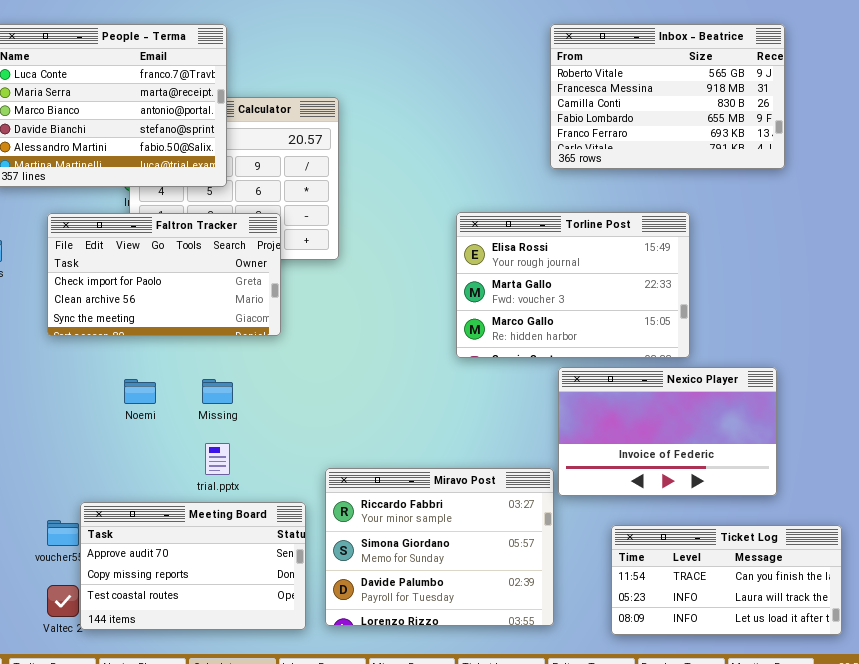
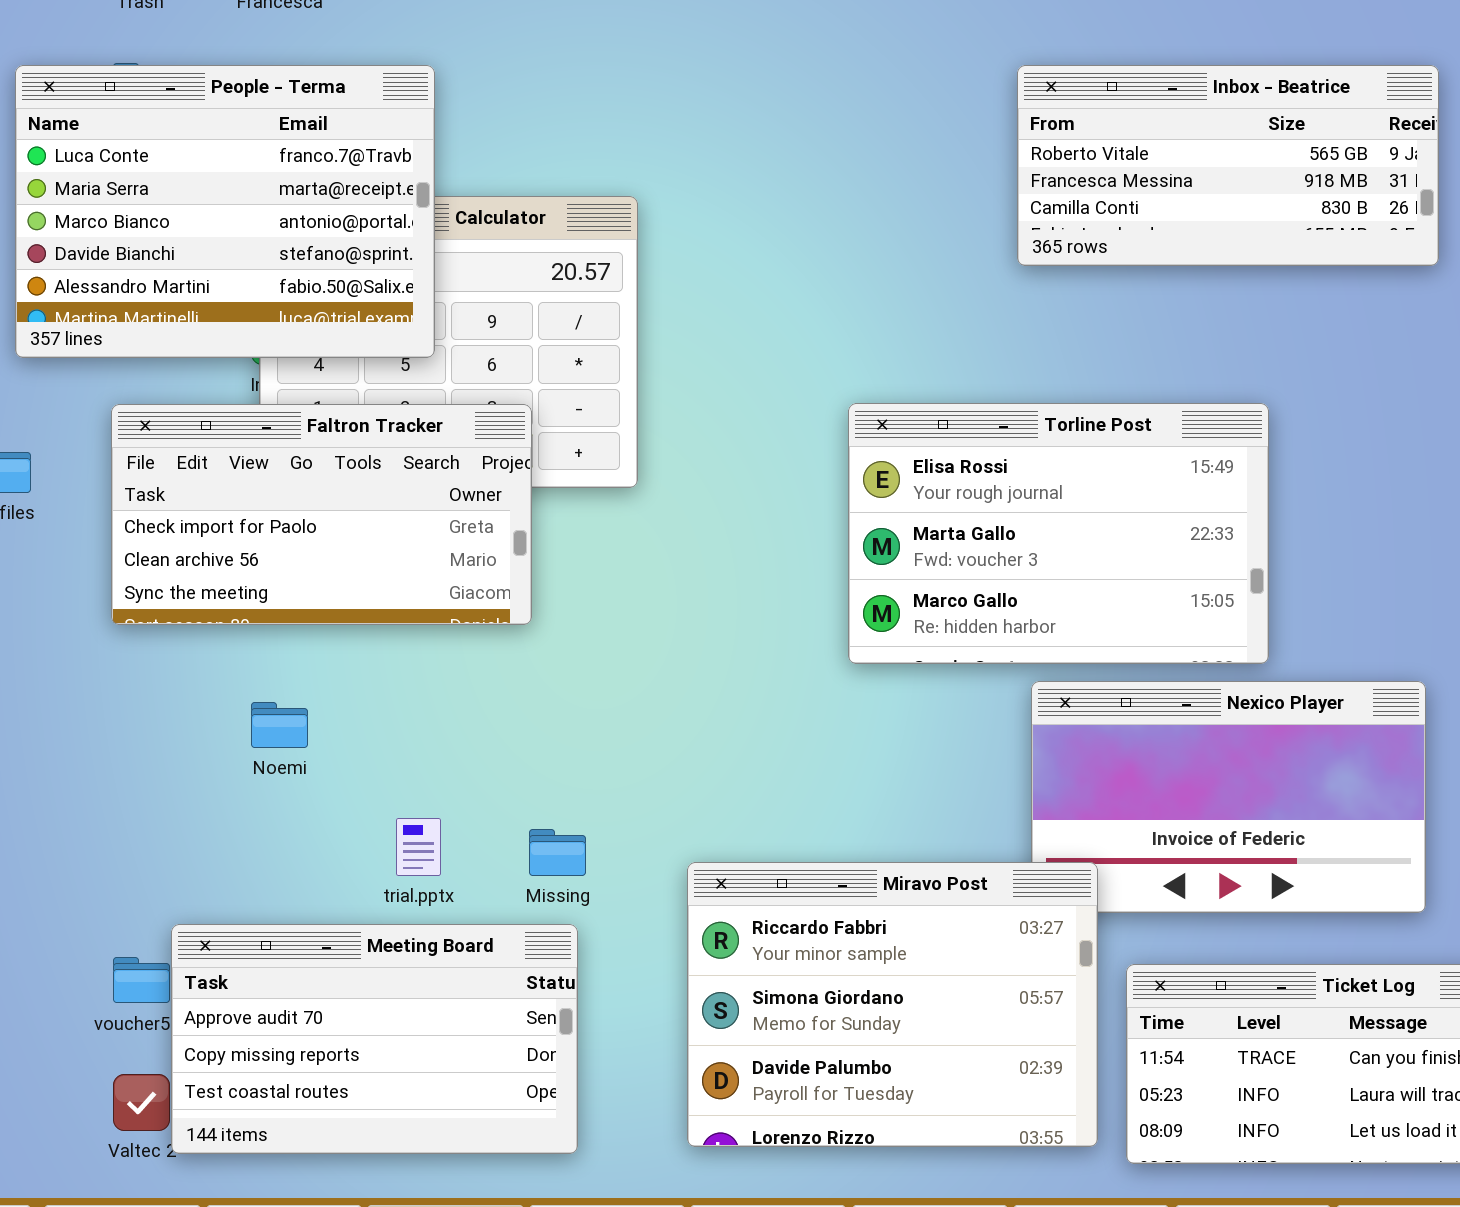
Inbox - Beatrice: [550,24,785,169] -> [1017,65,1439,266], resized
Missing: [202,379,233,404] -> [529,829,586,876], moved
Miravo Post: [325,468,554,626] -> [687,862,1098,1147], moved

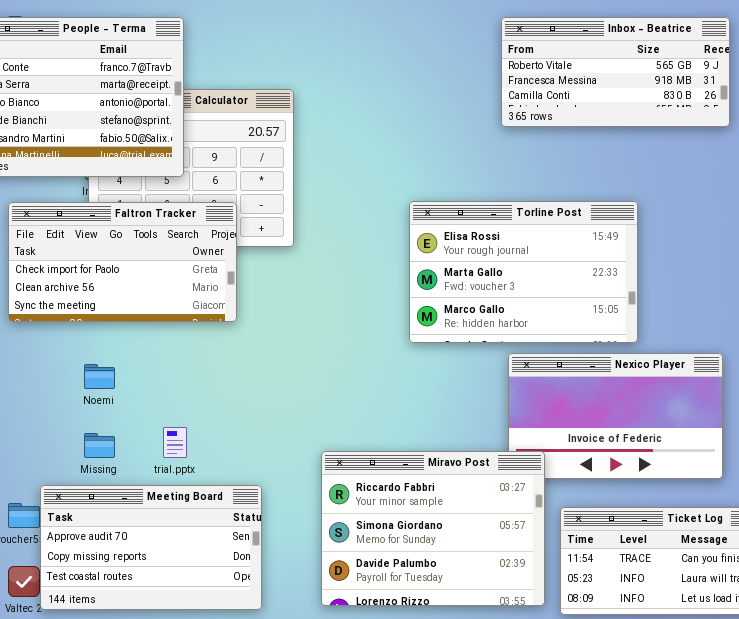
Missing: [529,829,586,876] -> [84,433,115,458], moved

